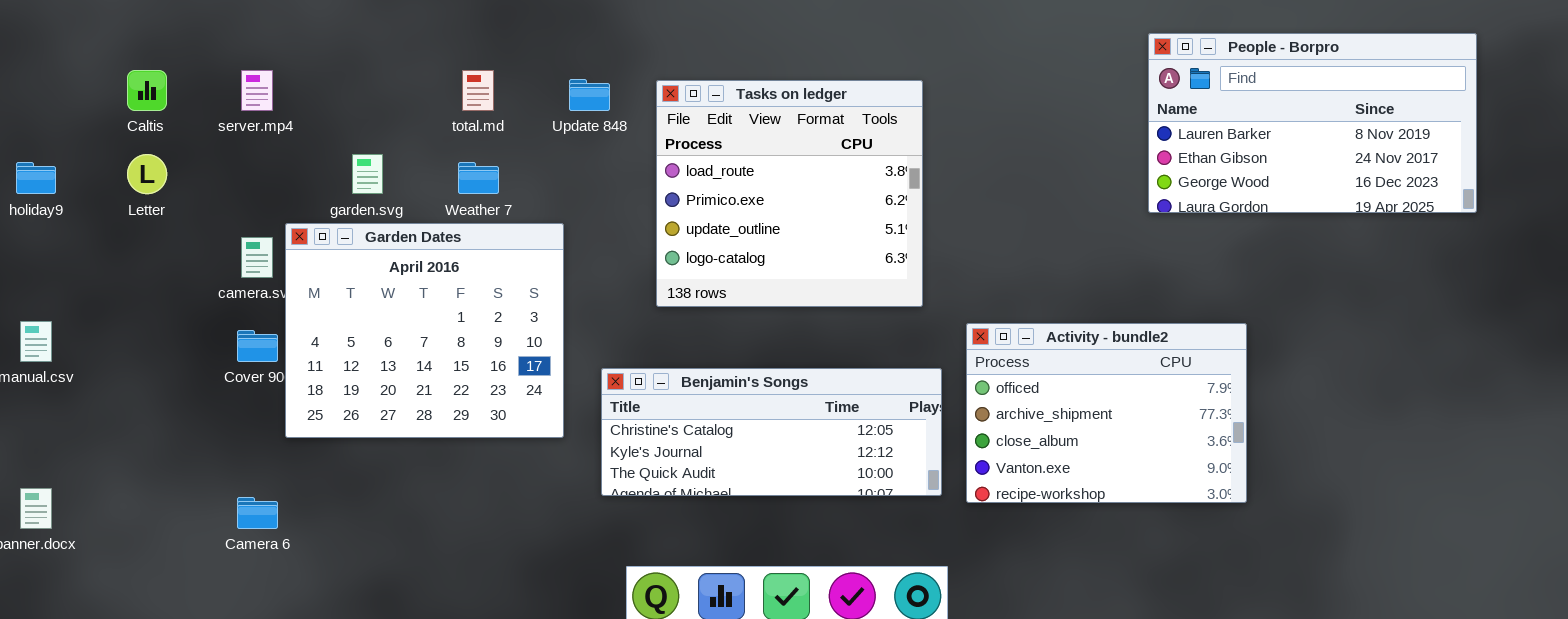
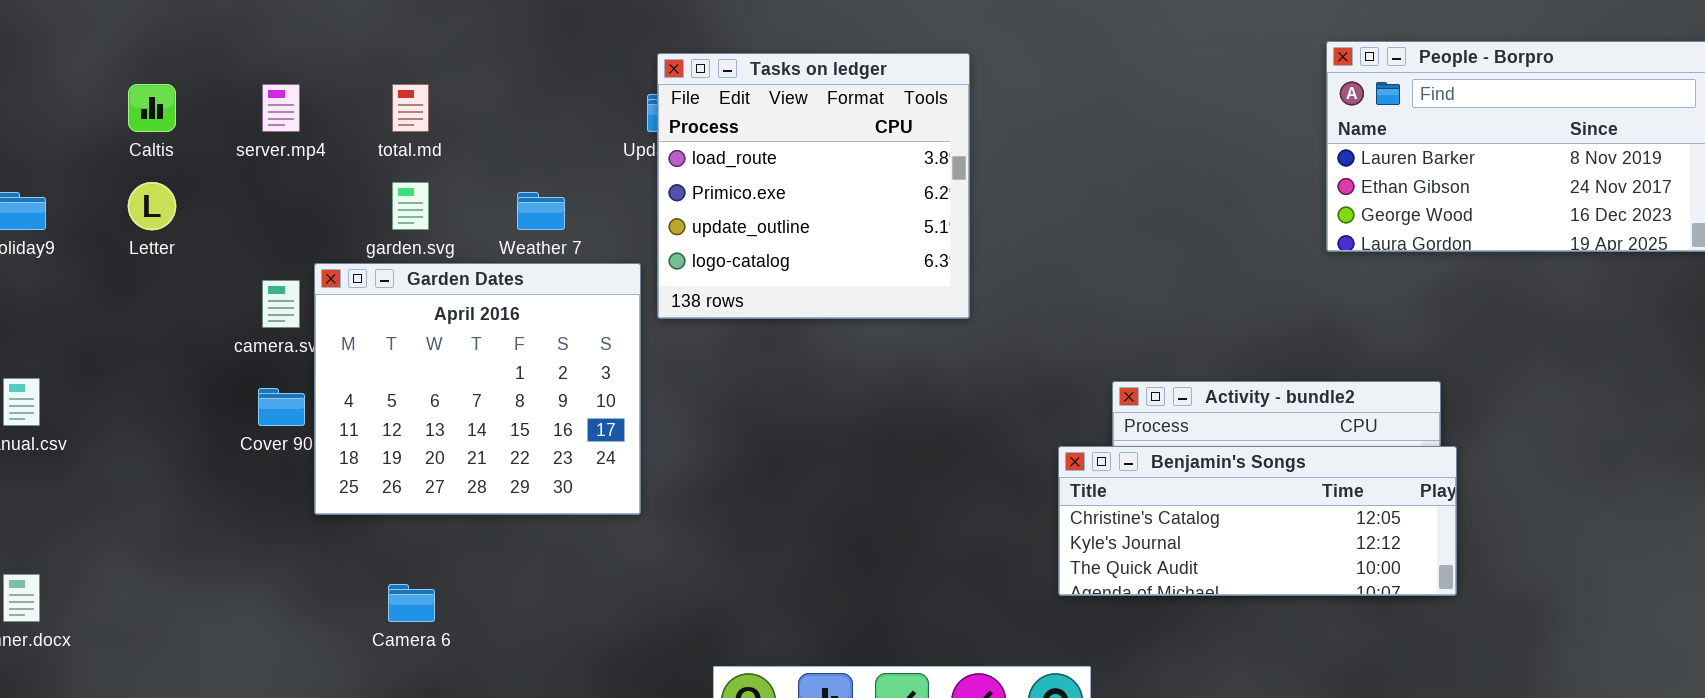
total.md: [462,70,494,111] -> [392,84,429,132], moved
Tasks on ledger: [656,80,923,307] -> [657,53,970,319], moved
Benjamin's Songs: [601,368,942,496] -> [1058,446,1457,596], moved
Camera 6: [237,497,278,529] -> [388,584,435,622], moved

